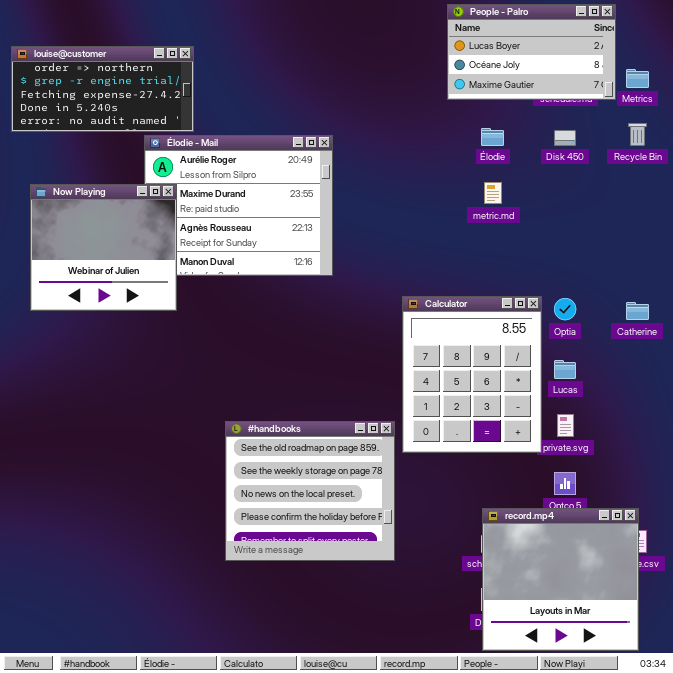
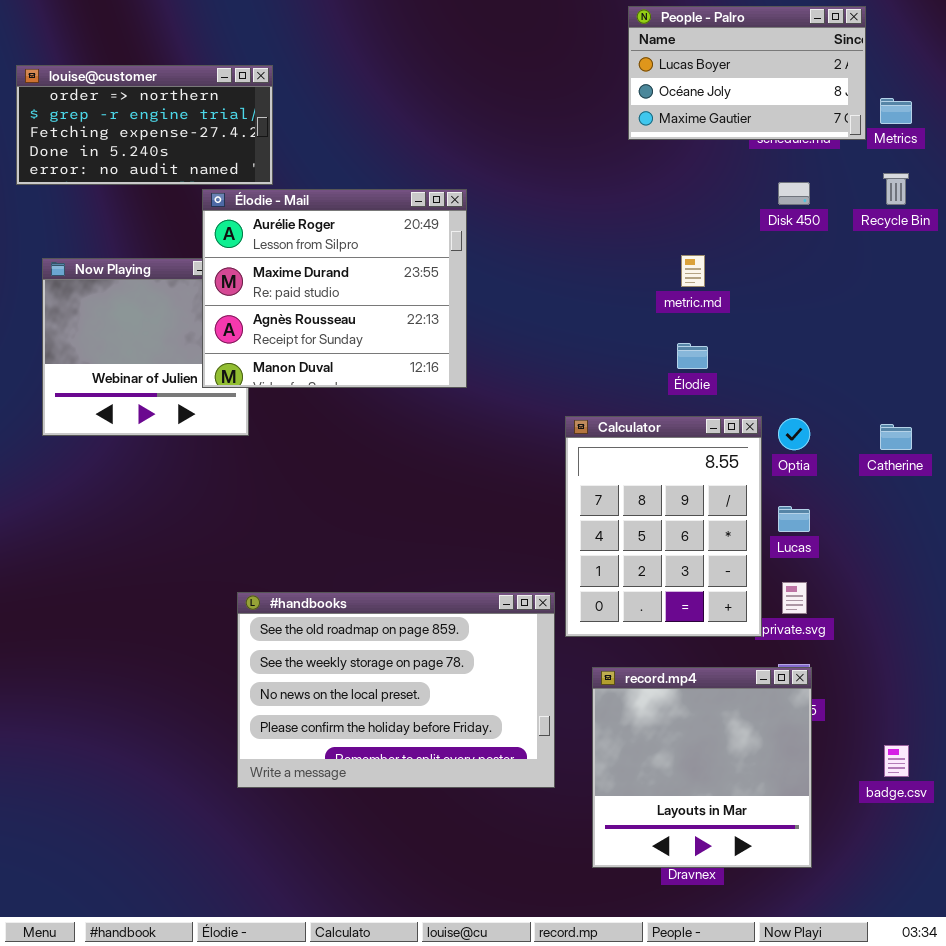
Élodie: [481,128,504,146] -> [677,343,708,369], moved
Élodie - Mail: [144,135,333,276] -> [202,189,467,388], raised
#handbooks: [225,421,395,561] -> [237,592,555,788], resized
record.mp4: [482,508,639,651] -> [592,667,812,868], moved

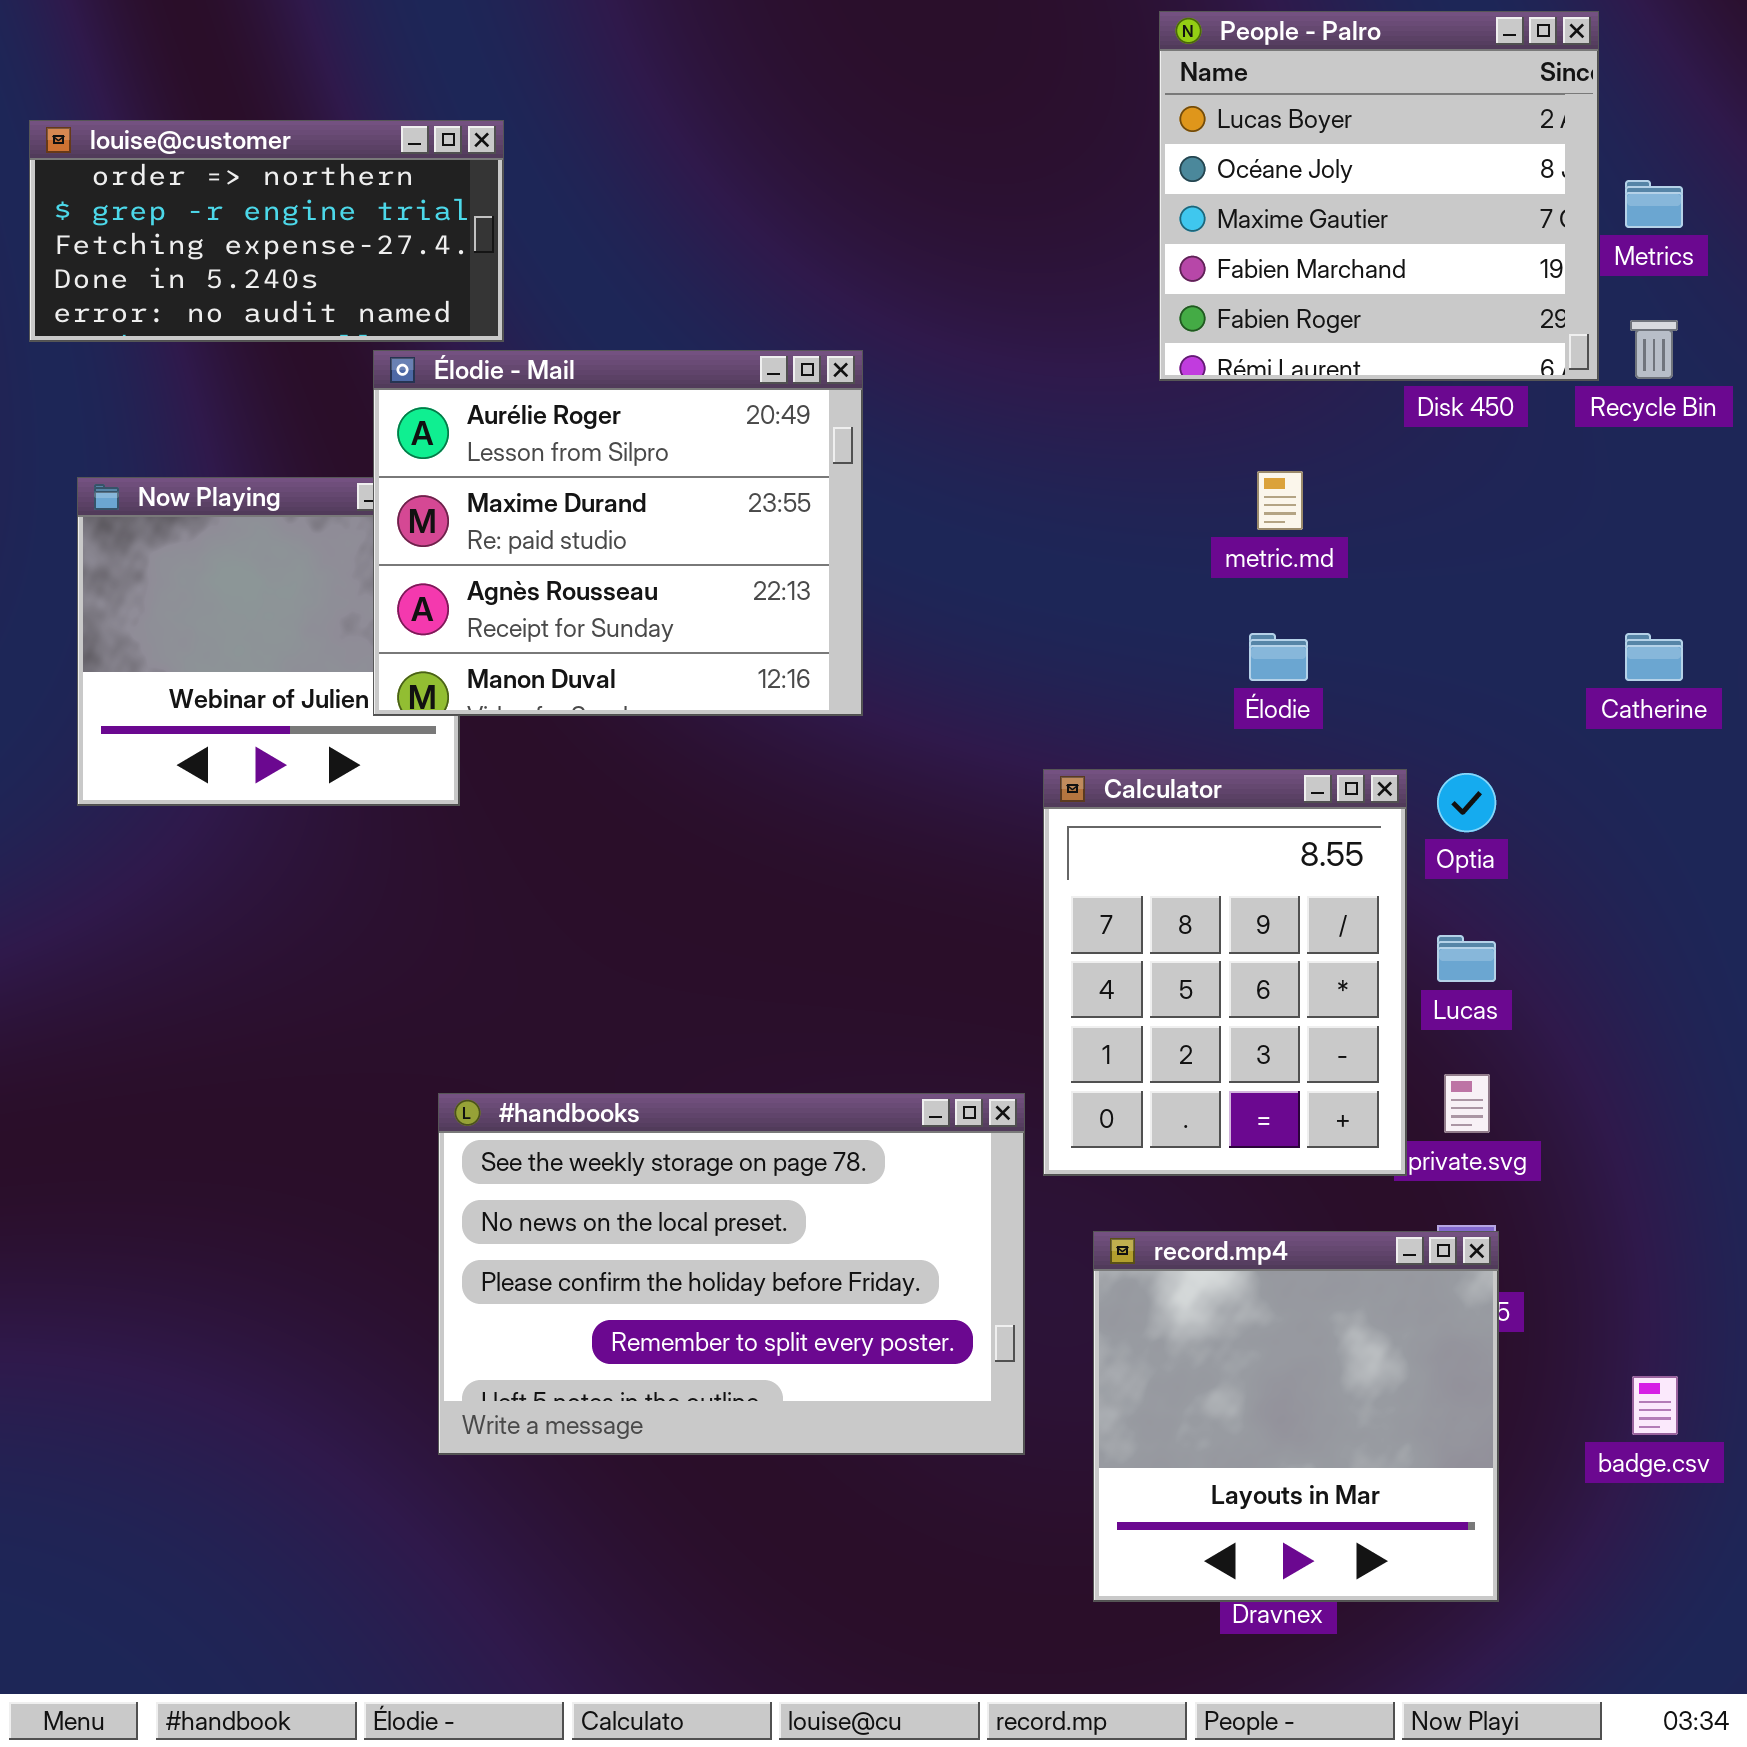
People - Palro: [628,6,866,140] -> [1159,11,1599,381], resized
Catherine: [880,424,912,450] -> [1625,633,1683,681], moved
#handbooks: [237,592,555,788] -> [438,1093,1025,1455], scrolled down 1 row

